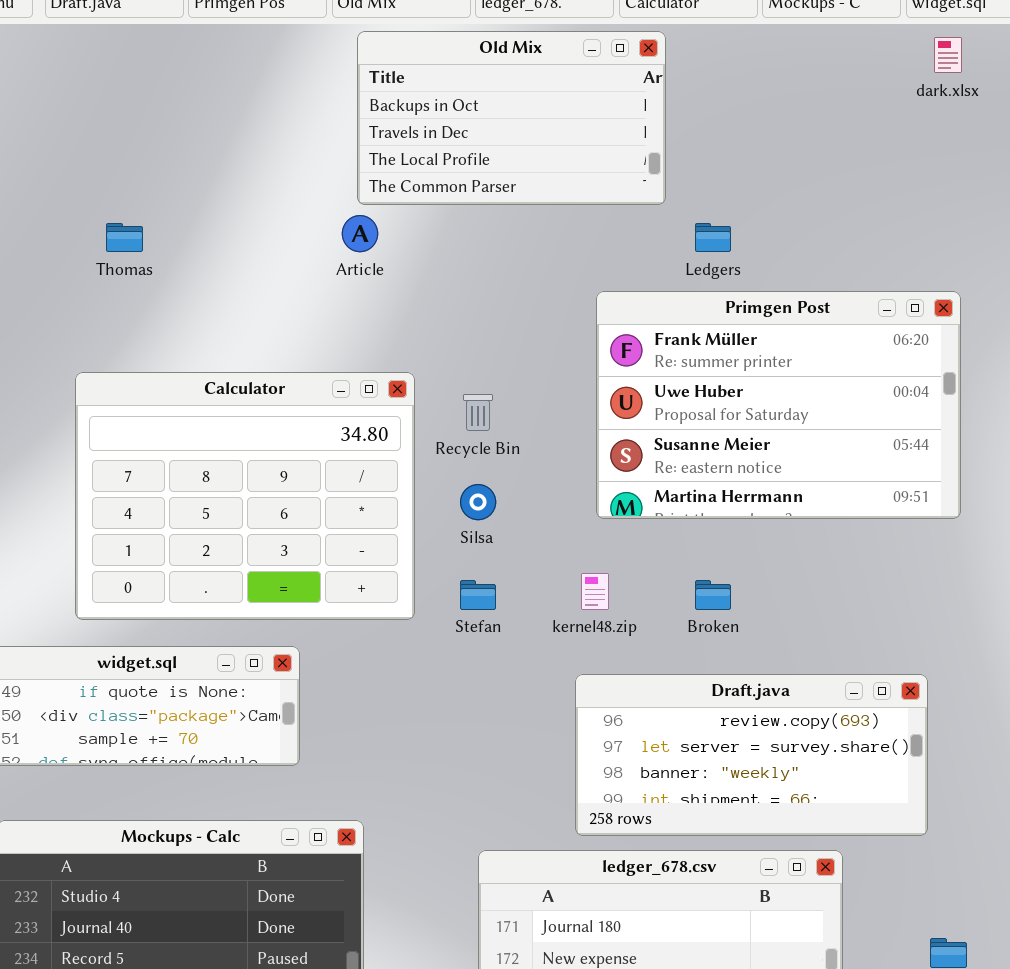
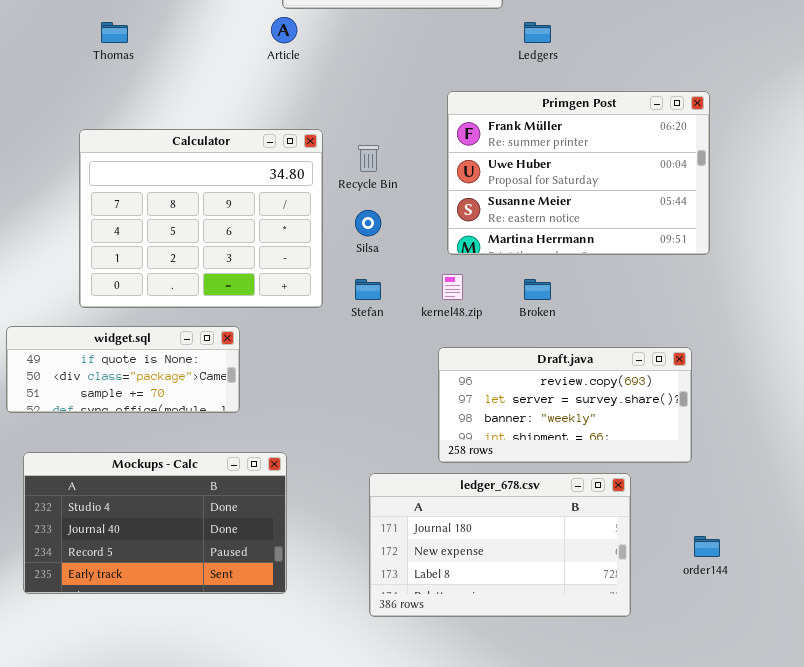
Primgen Post: [596,291,961,519] -> [447,91,710,255], moved

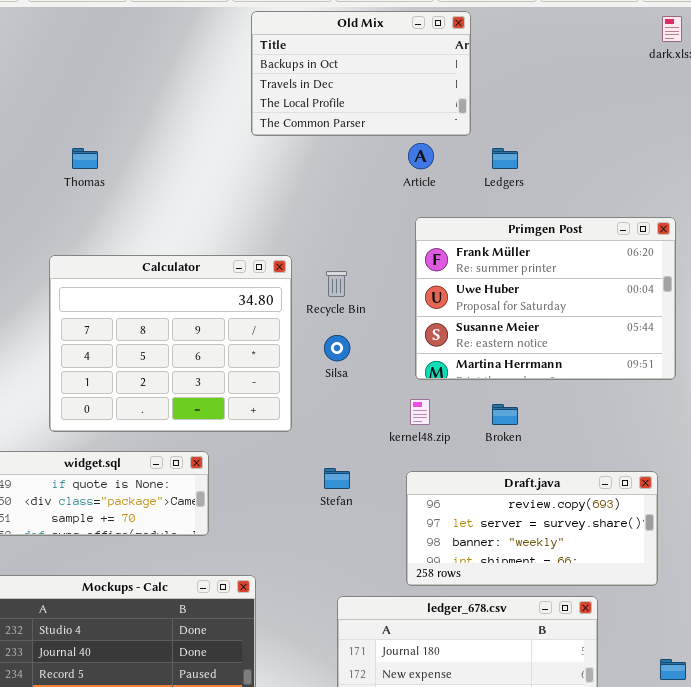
Article: [271,17,297,43] -> [408,143,434,169], moved
Stefan: [355,279,381,300] -> [324,468,350,489], moved

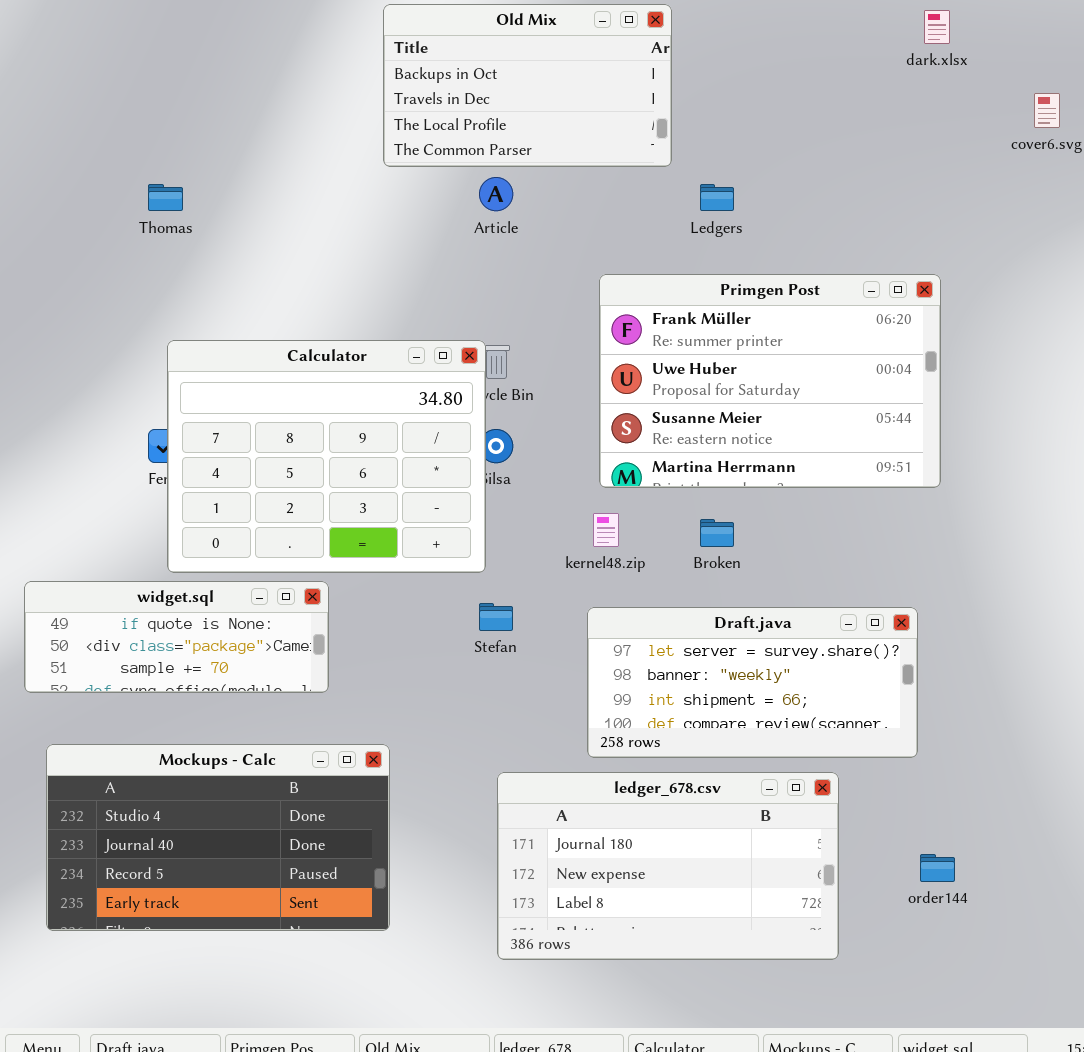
Article: [408,143,434,169] -> [479,177,513,211], moved
Calculator: [49,255,292,432] -> [167,340,486,573], moved
Draft.java: [406,471,658,586] -> [587,607,918,758], scrolled down 1 row

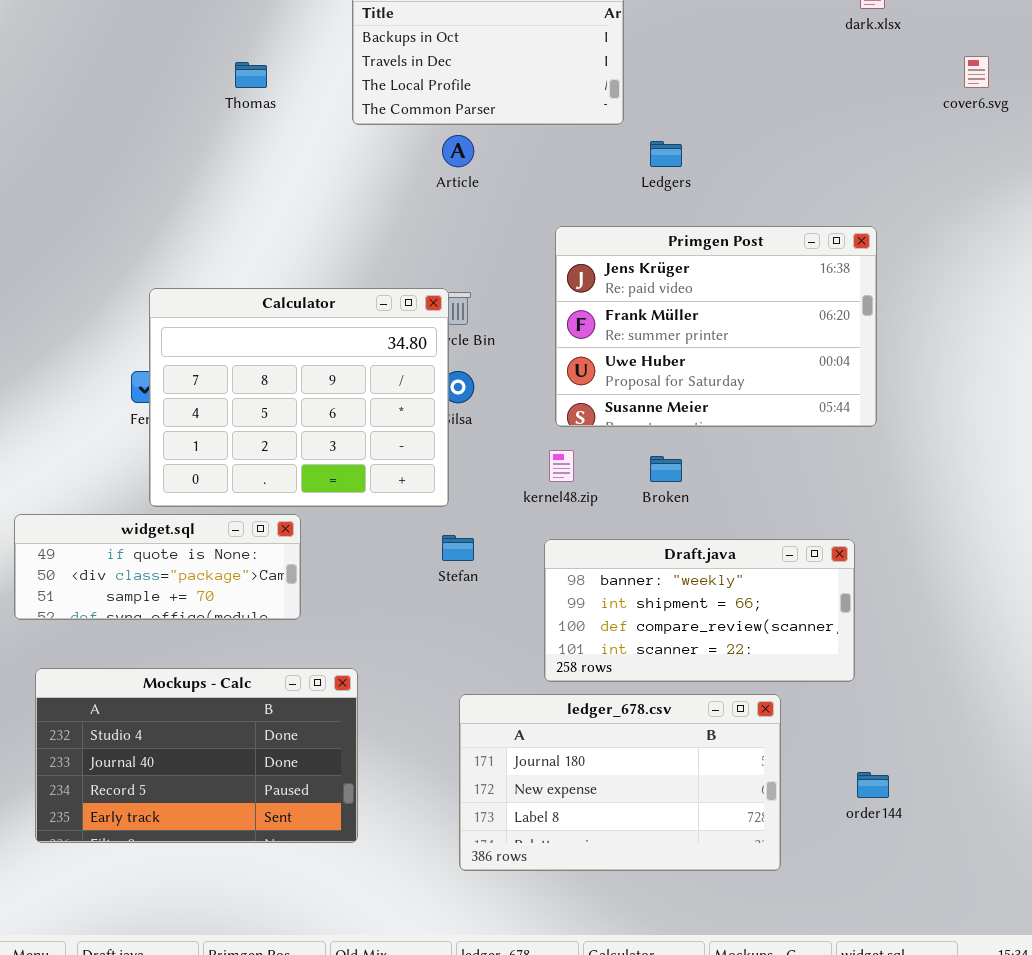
Thomas: [148,184,183,211] -> [235,62,267,88], moved
Primgen Post: [599,274,941,488] -> [555,226,877,427], scrolled up 1 row
Draft.java: [587,607,918,758] -> [544,539,855,682], scrolled down 1 row

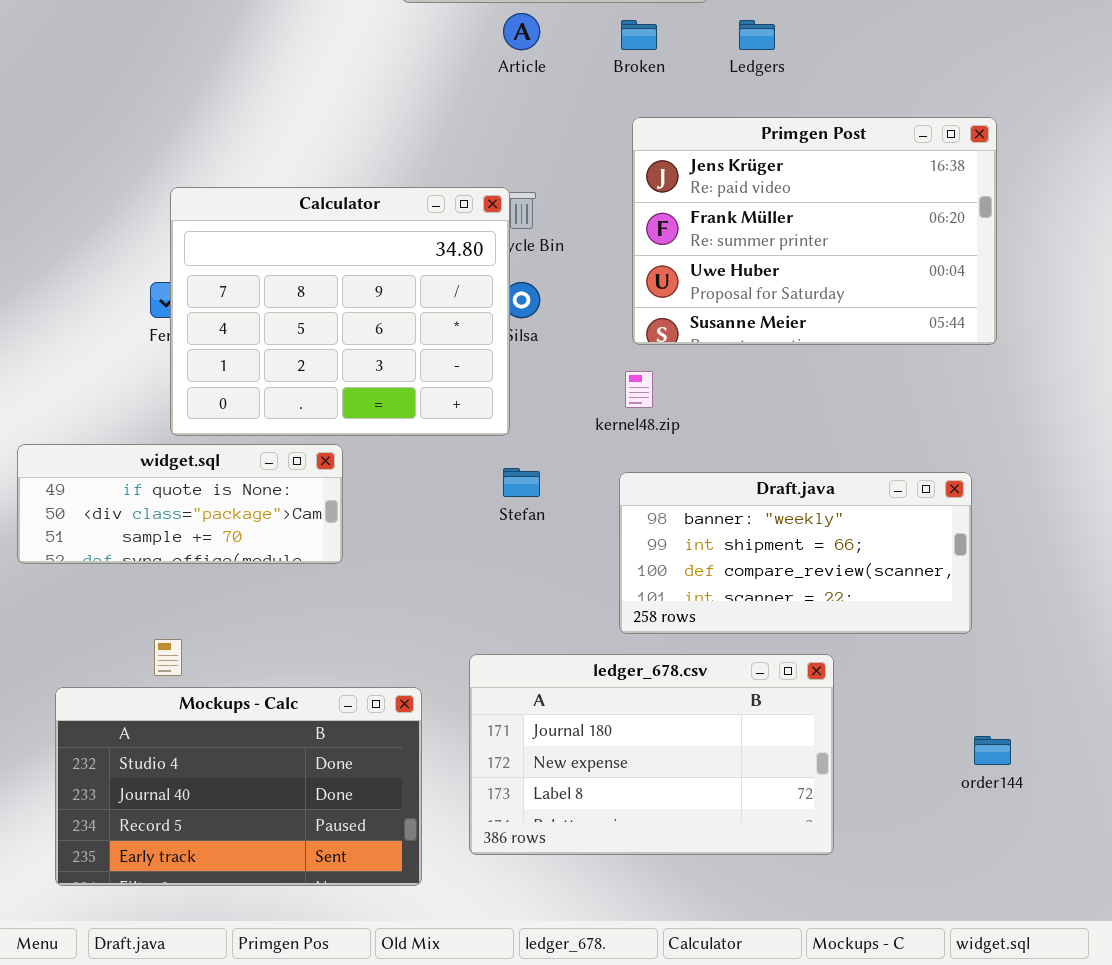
Broken: [650,456,682,482] -> [621,20,657,50], moved
Mockups - Calc: [35,668,358,843] -> [55,687,422,886], moved
ledger_678.csv: [459,694,781,871] -> [469,654,834,855], moved

